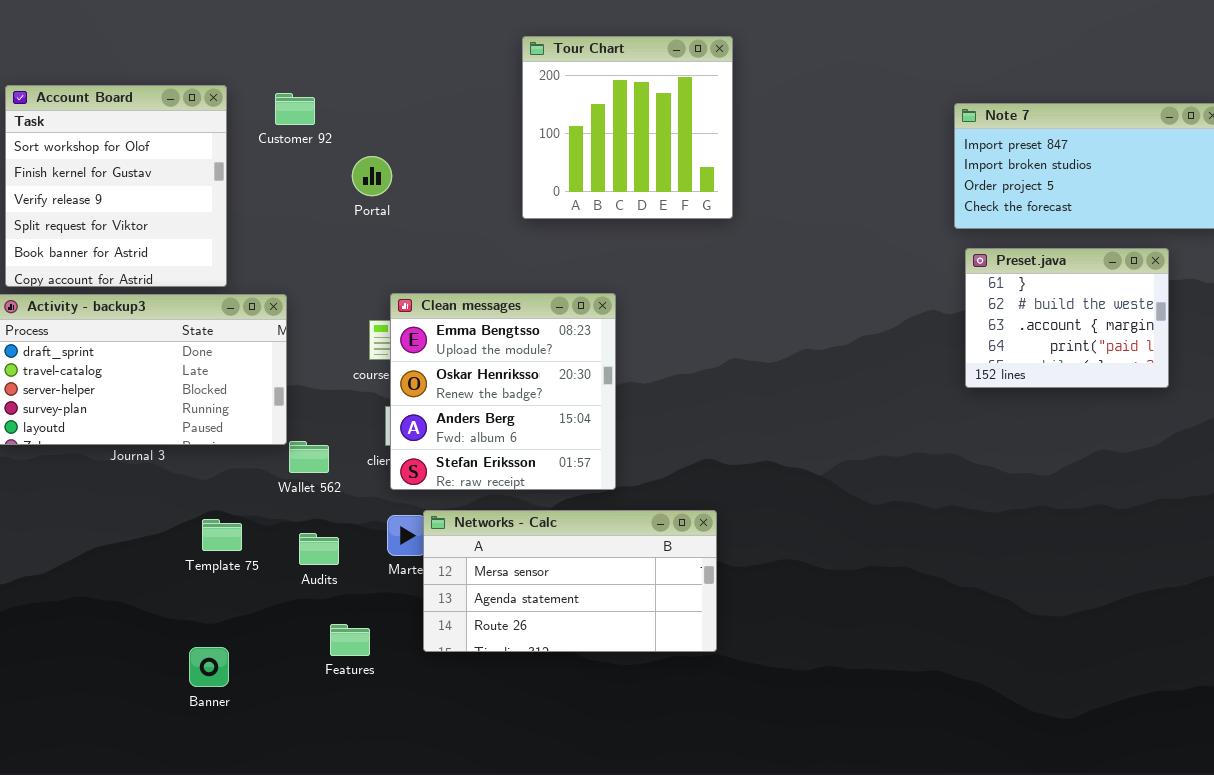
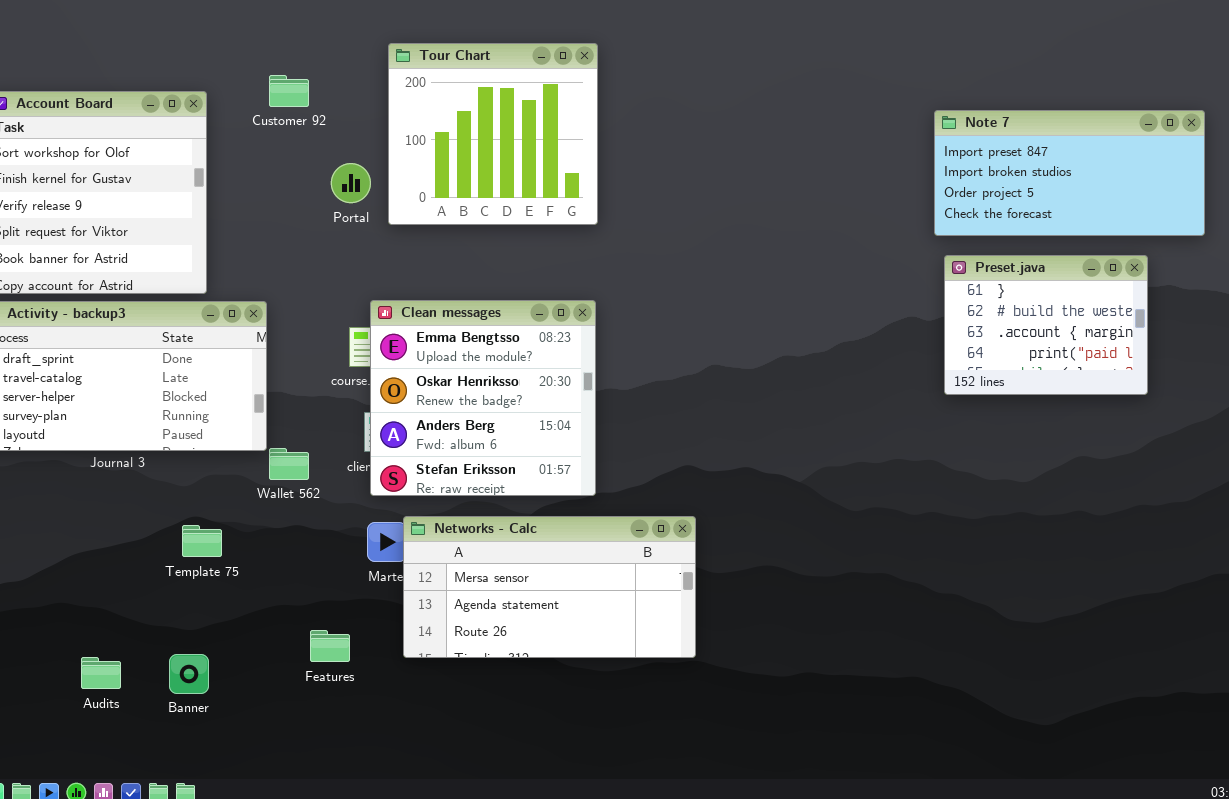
Tour Chart: [522,36,733,219] -> [388,43,598,225], moved
Customer 92: [275,93,315,125] -> [269,75,309,107], moved
Audits: [299,533,339,565] -> [81,657,121,689], moved

